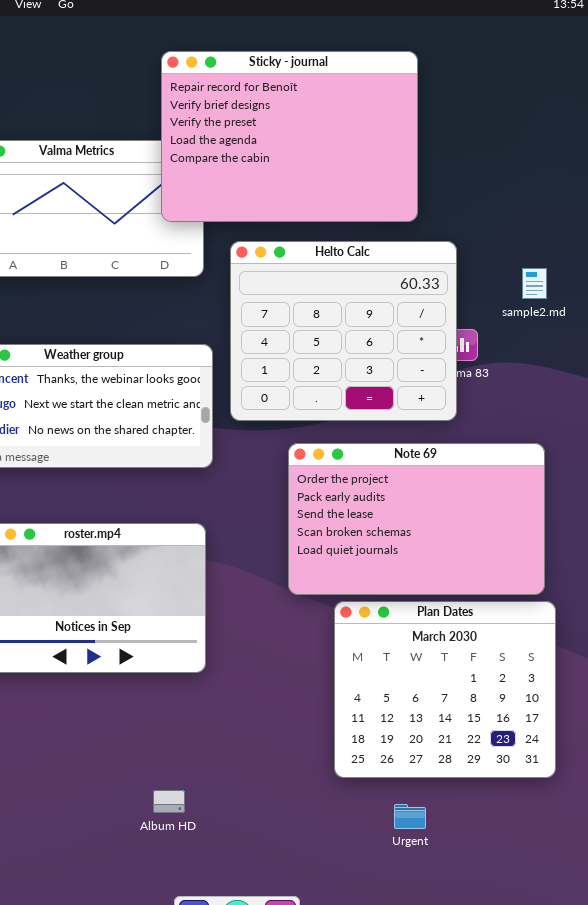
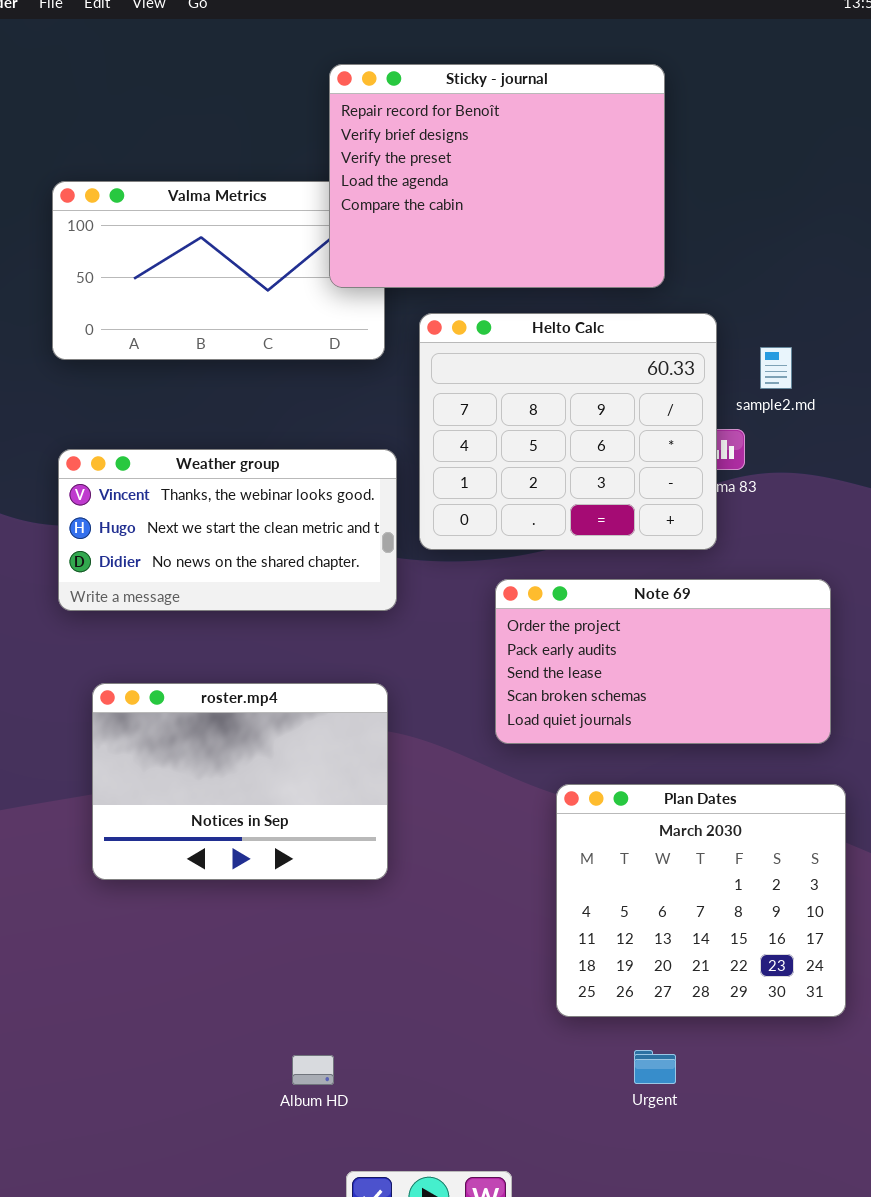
sample2.md: [522,268,547,299] -> [760,347,792,389], moved
Note 69: [288,443,545,595] -> [495,579,831,744], resized
Album HD: [153,790,185,813] -> [292,1055,334,1085], moved

